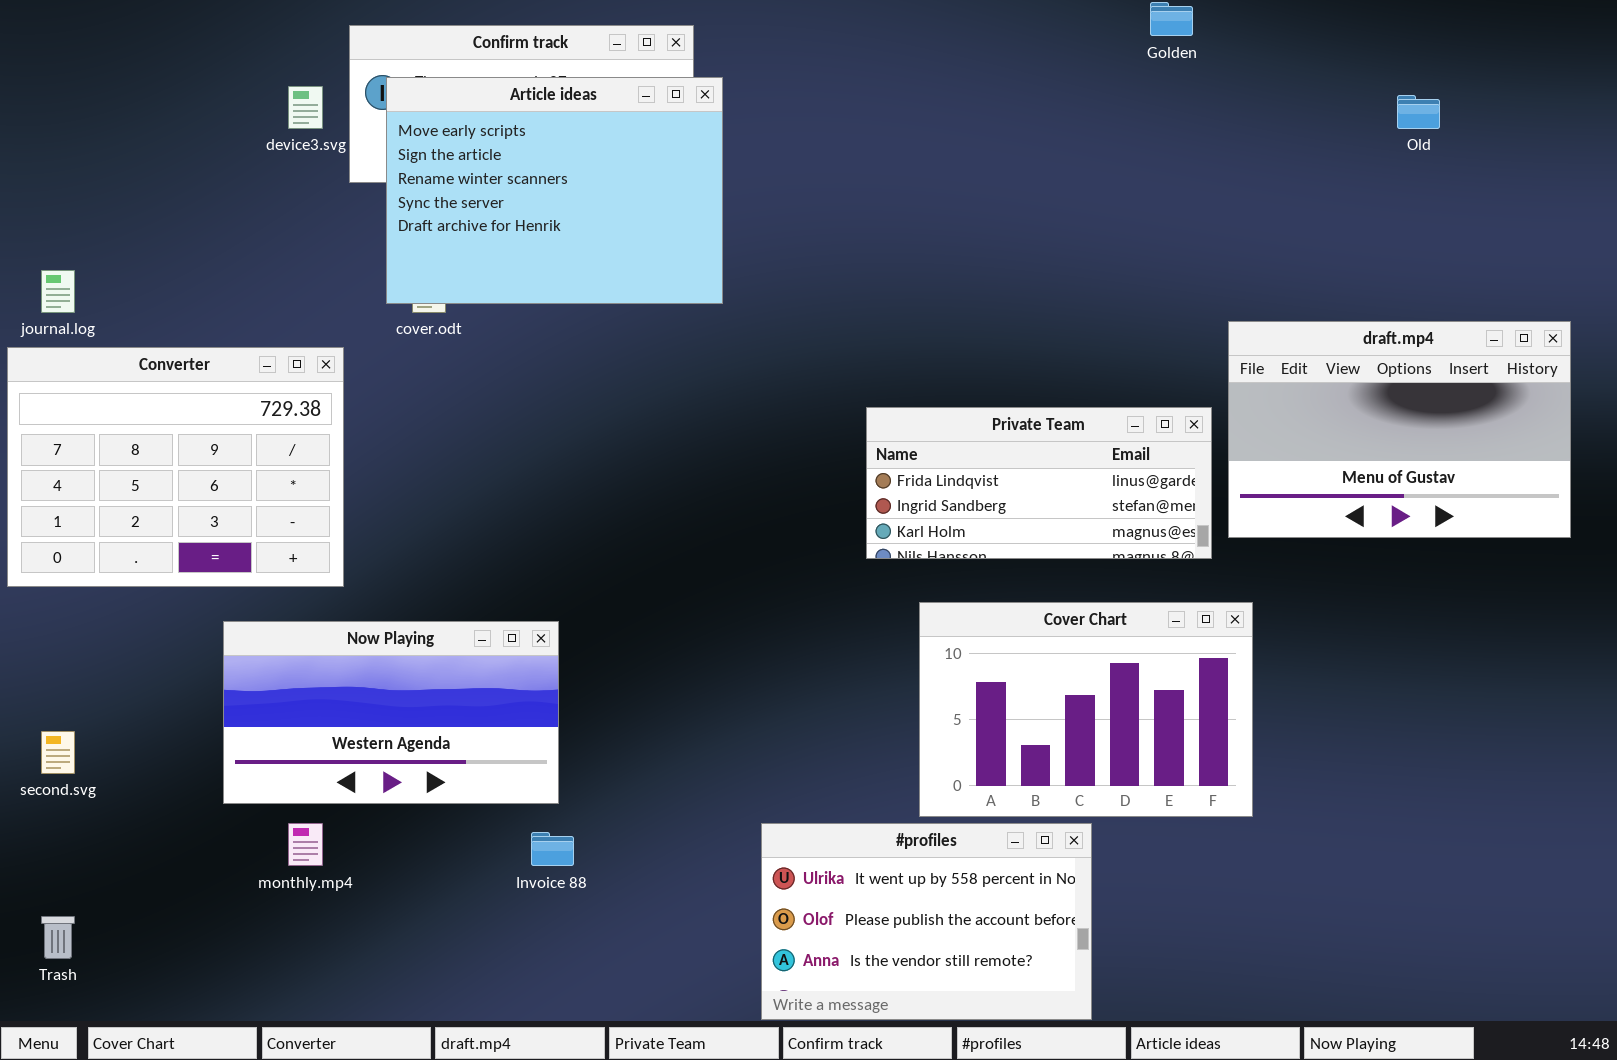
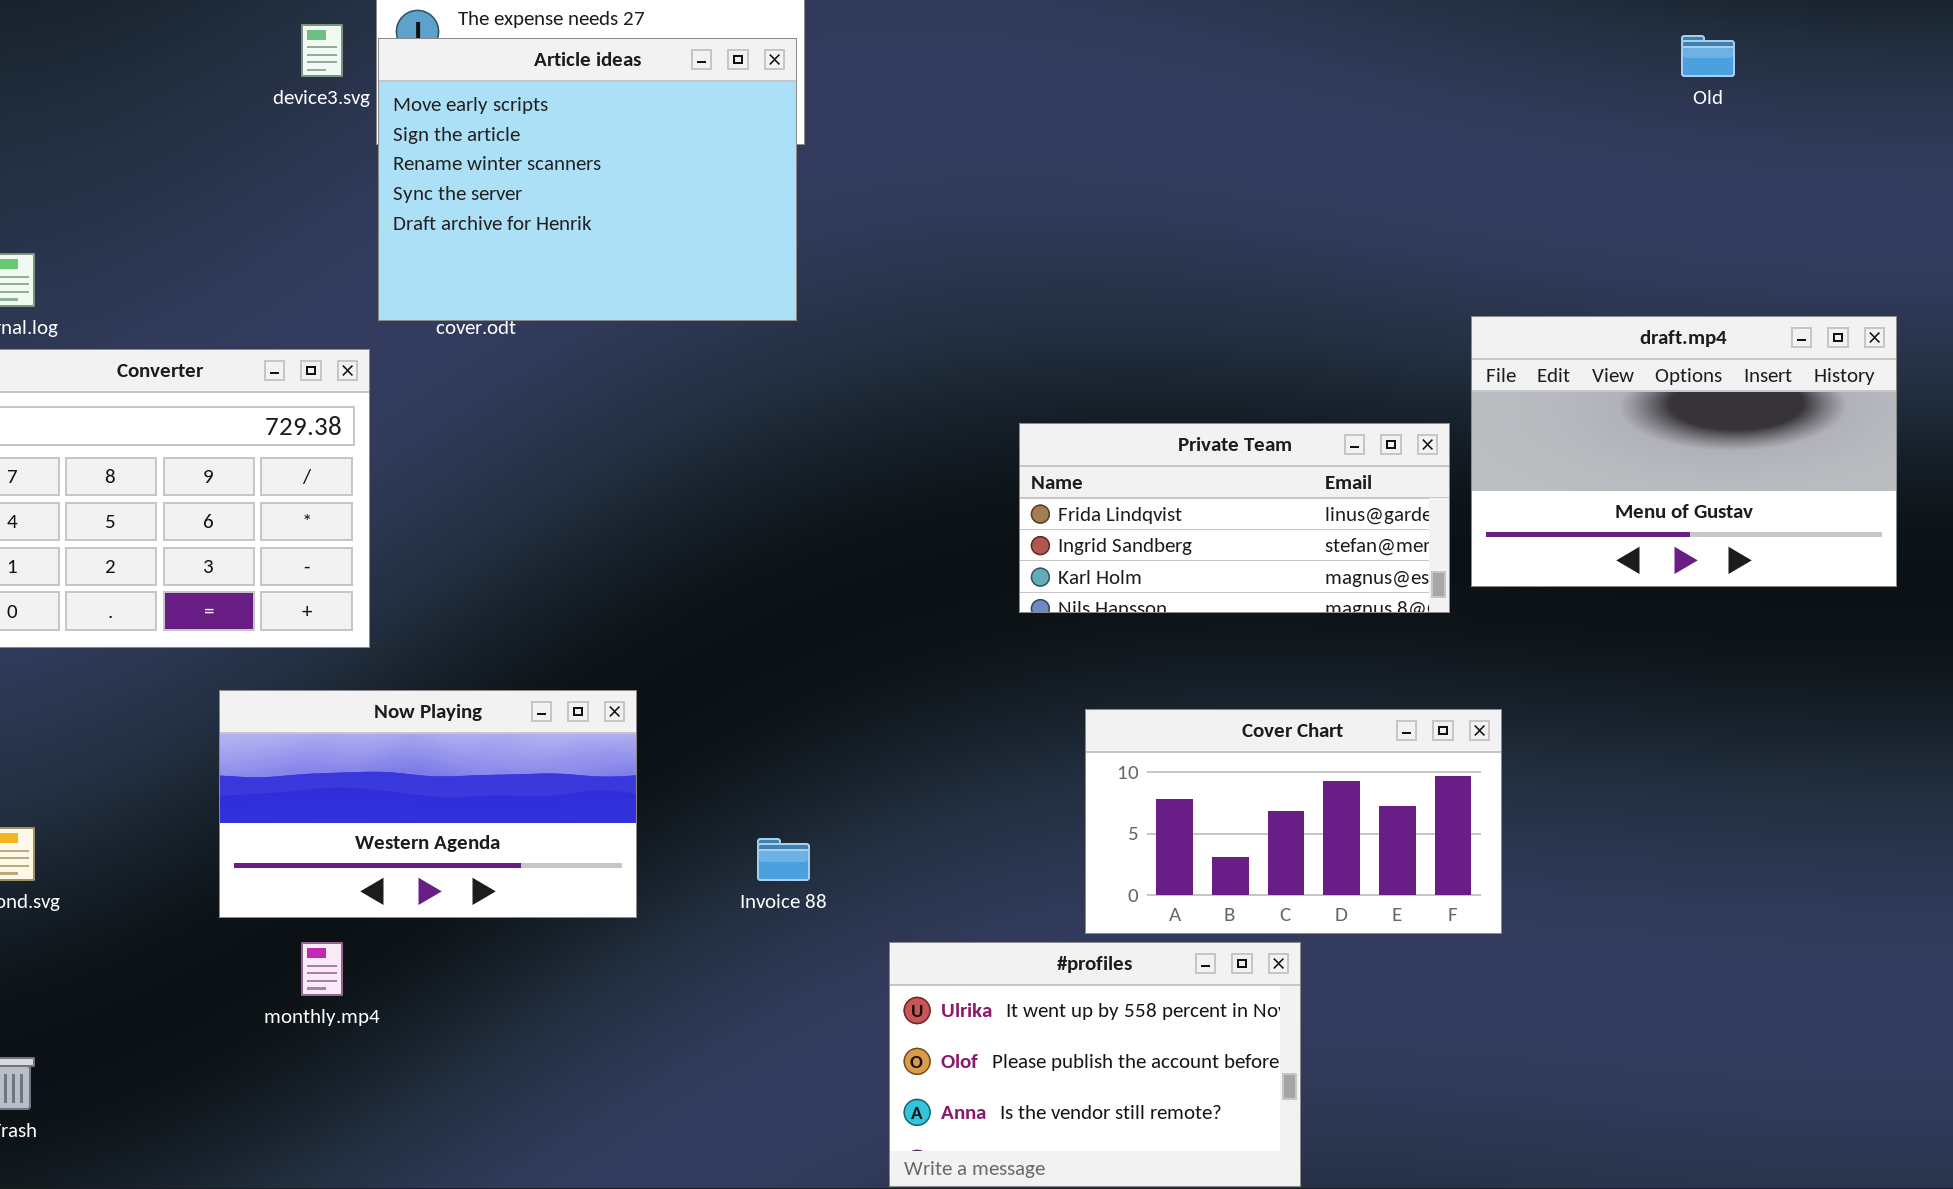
Article ideas: [386,77,723,304] -> [378,38,797,321], moved
Cover Chart: [919,602,1253,817] -> [1085,709,1502,934], resized
Invoice 88: [531,832,574,866] -> [757,838,810,881], moved

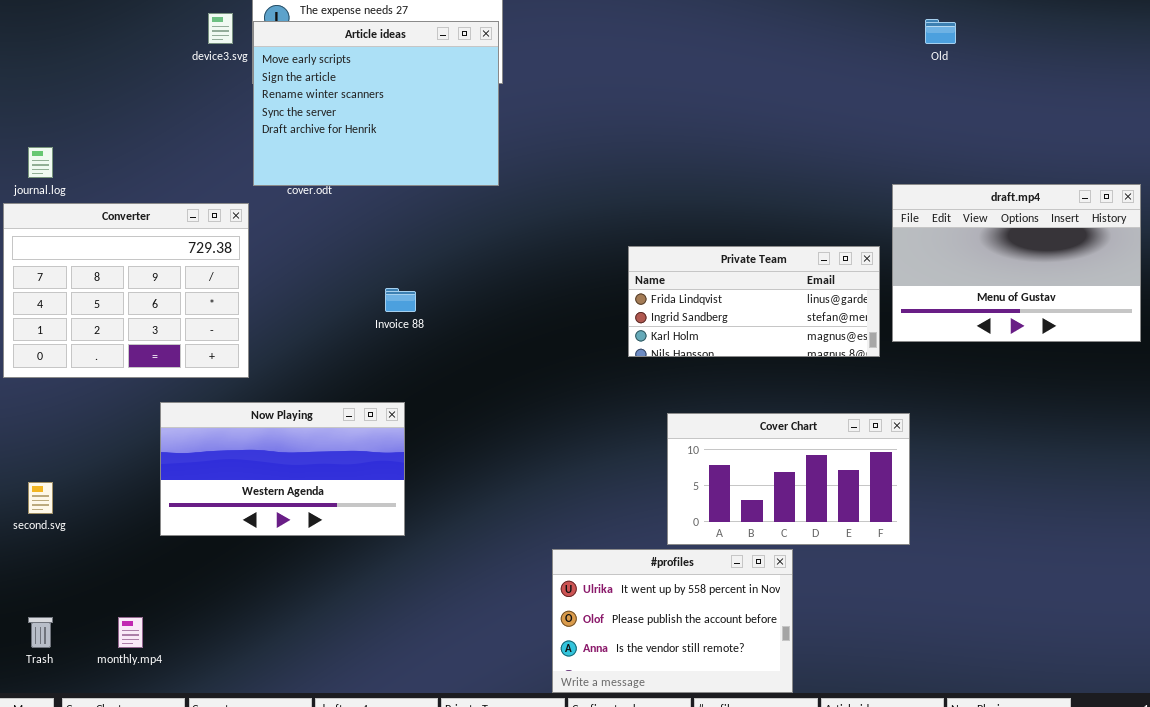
Old: [1681,35,1735,77] -> [925,19,956,44], moved
Invoice 88: [757,838,810,881] -> [385,288,416,312], moved
monthly.mp4: [301,942,343,996] -> [118,617,143,648], moved

